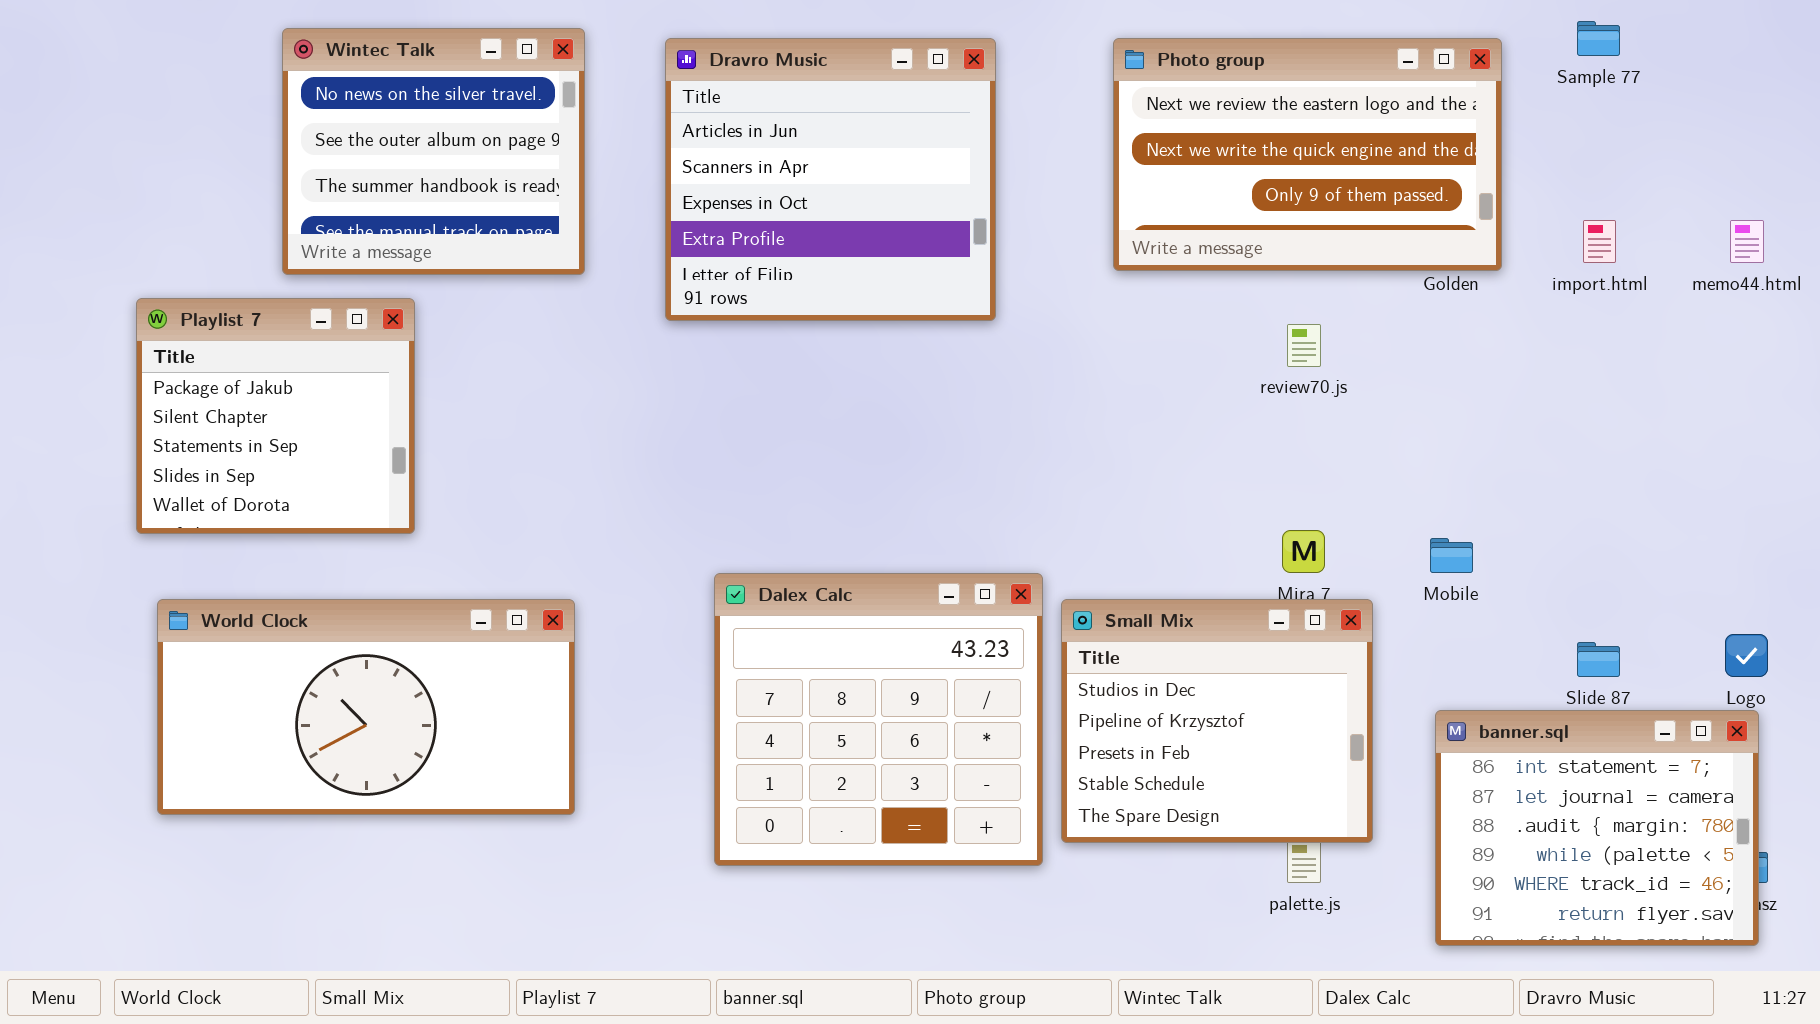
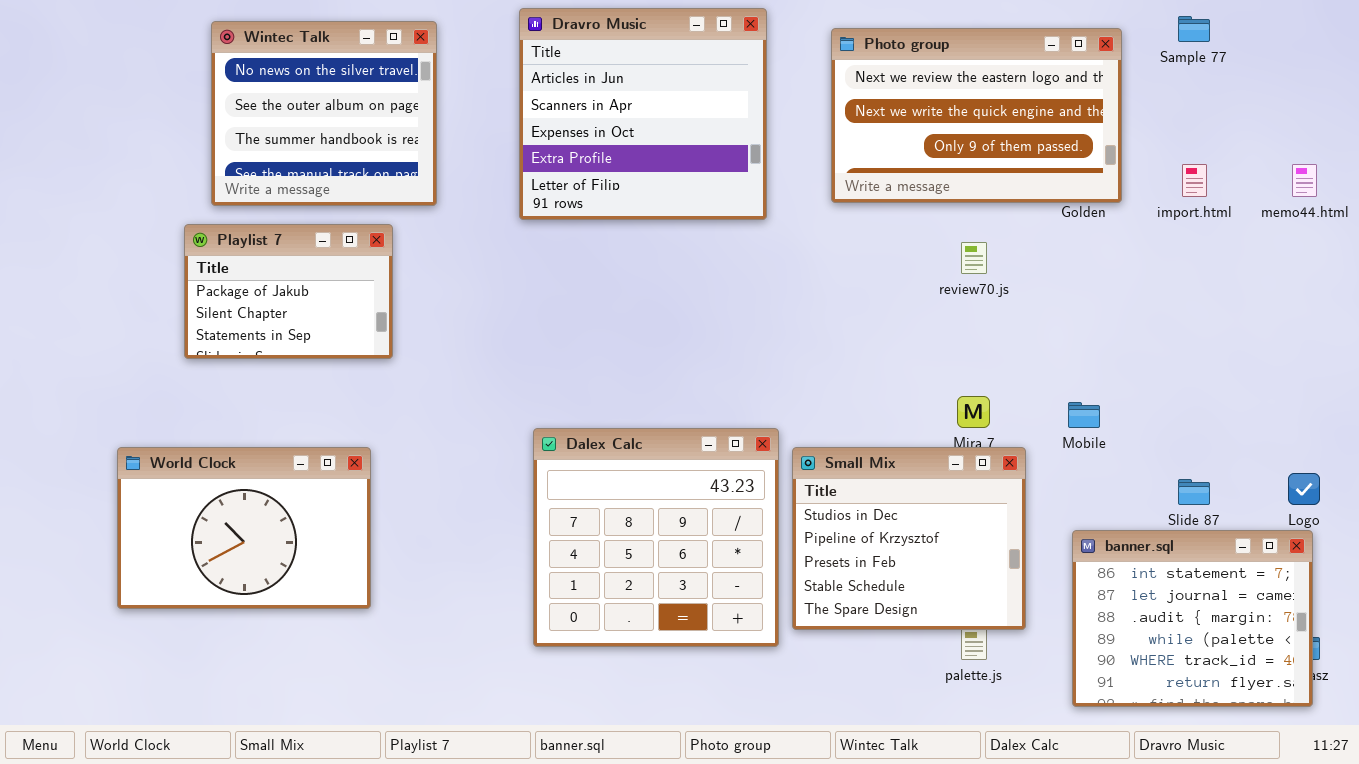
Dravro Music: [665,38,996,321] -> [519,8,767,220], moved
Playlist 7: [136,298,415,534] -> [184,224,393,359], moved, resized
World Clock: [157,599,575,815] -> [117,447,371,609], resized

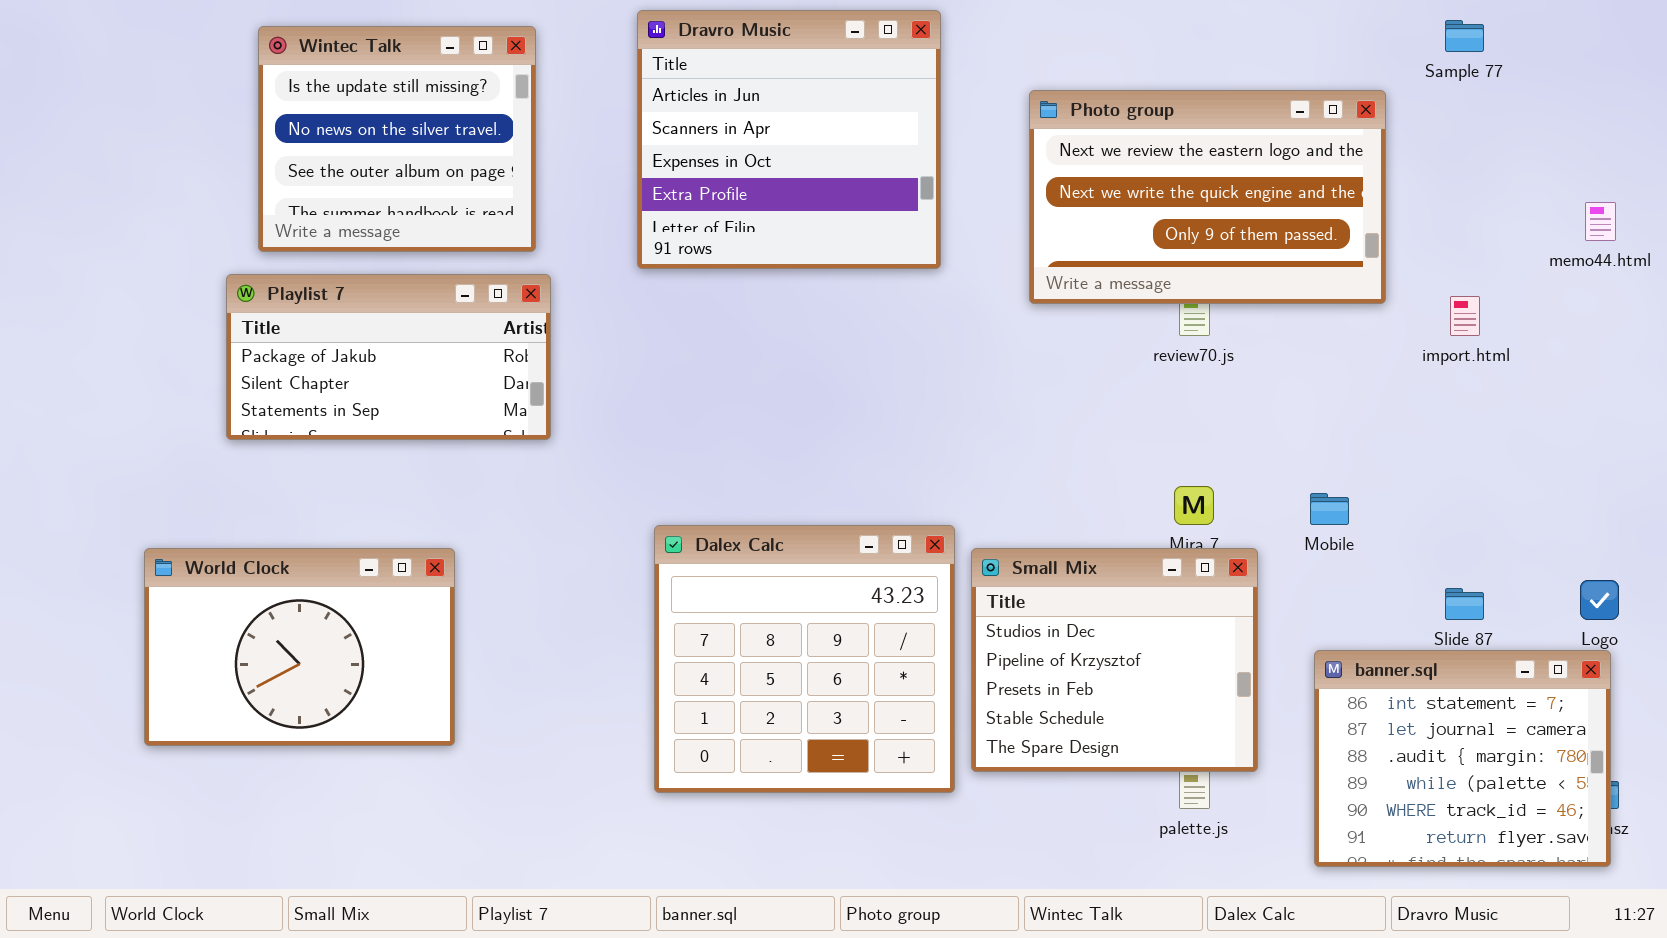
Wintec Talk: [211,21,437,206] -> [258,26,536,252], scrolled up 1 row
Photo group: [831,28,1122,203] -> [1029,90,1386,304], moved
import.html: [1182,164,1207,197] -> [1450,296,1480,336], moved
Playlist 7: [184,224,393,359] -> [226,274,551,440], resized

